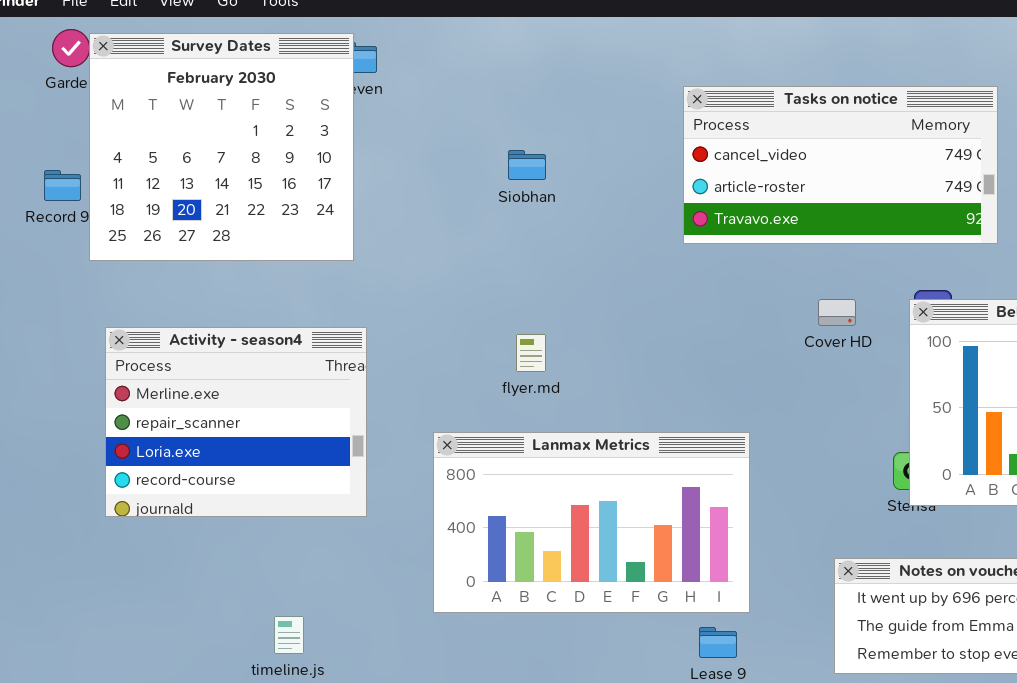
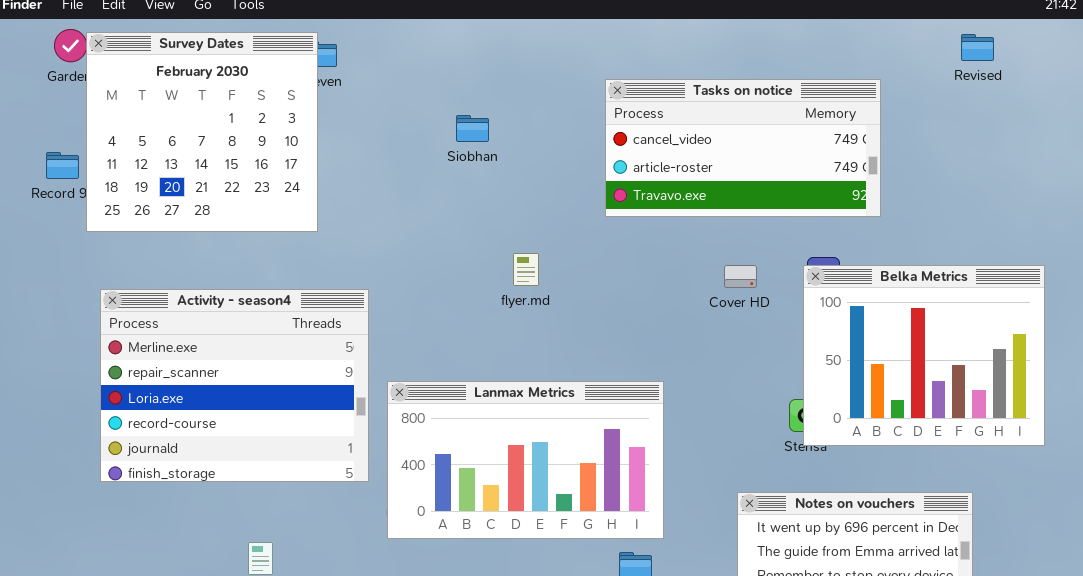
Siobhan: [508,150,546,180] -> [456,115,489,142], moved
Activity - season4: [105,327,367,517] -> [100,289,369,482], resized
flyer.md: [516,334,546,372] -> [513,253,539,286], moved

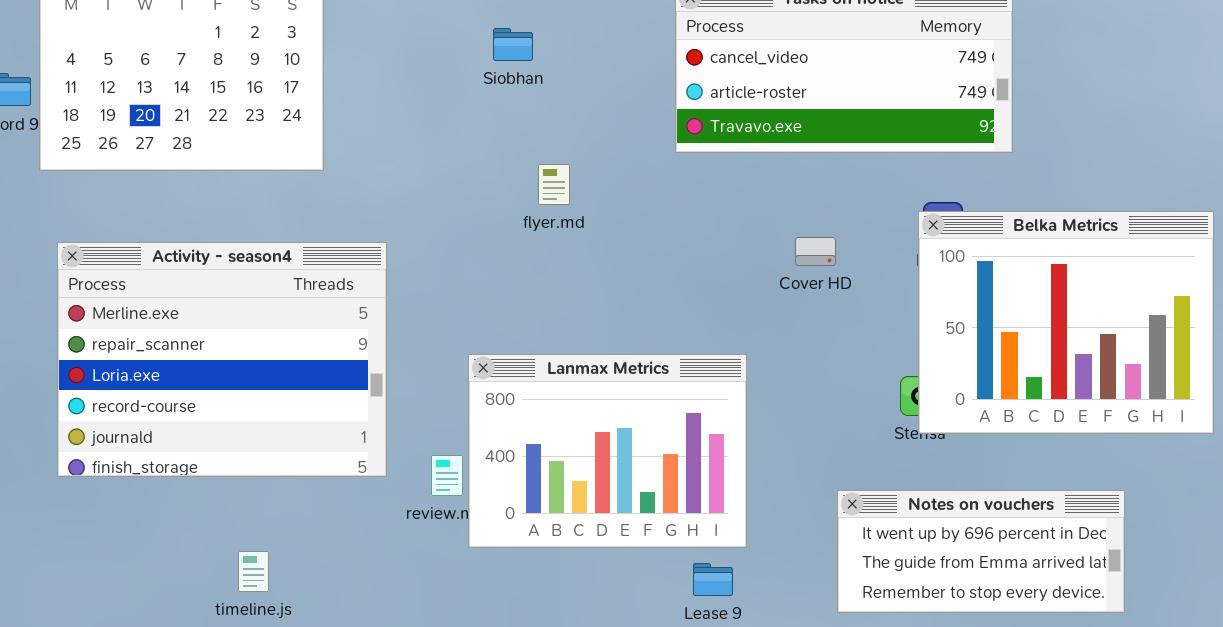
flyer.md: [513,253,539,286] -> [538,164,570,205], moved
Cover HD: [724,265,757,288] -> [795,237,836,266], moved
Lanmax Metrics: [387,381,664,539] -> [468,354,747,548], resized

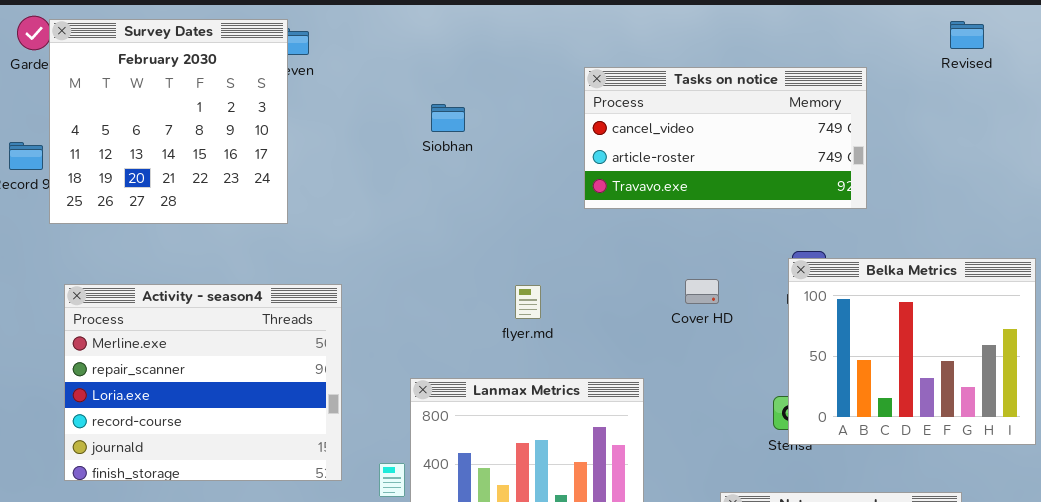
flyer.md: [538,164,570,205] -> [515,285,541,319], moved

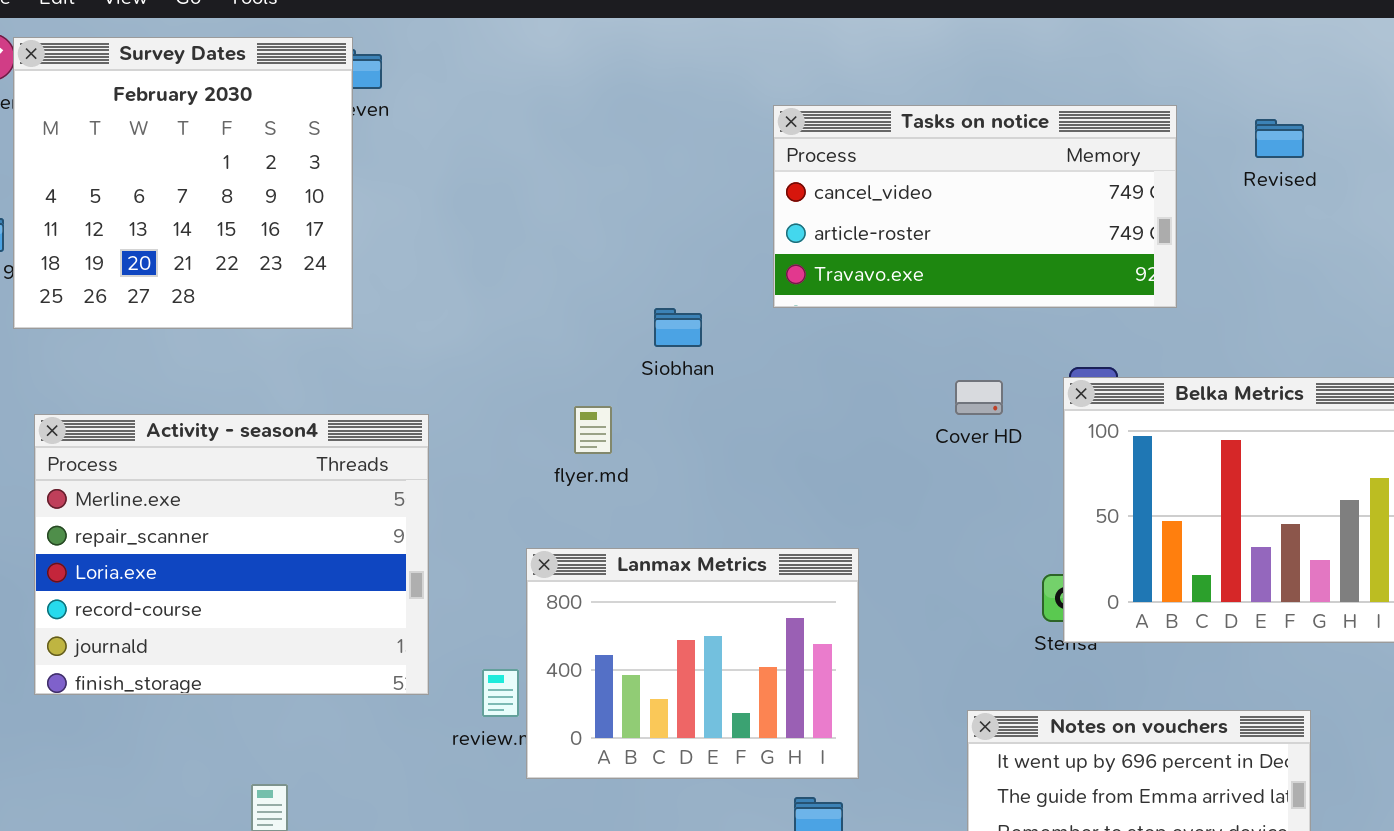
Revised: [950,21,984,49] -> [1255,119,1304,158], moved
Siobhan: [431,104,465,132] -> [654,308,702,347], moved
Cover HD: [685,279,719,304] -> [955,380,1003,415], moved
flyer.md: [515,285,541,319] -> [574,406,612,454], moved

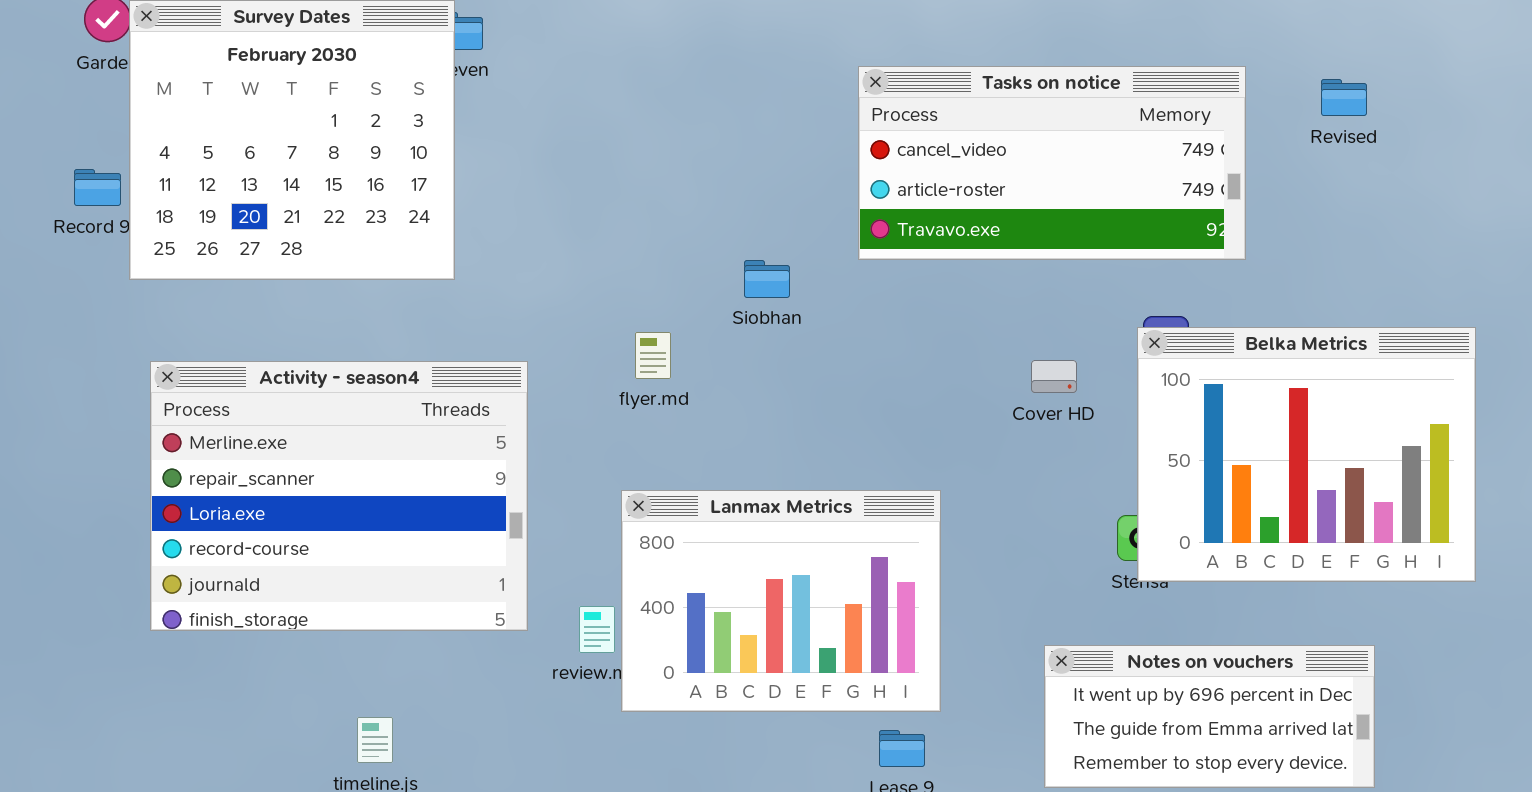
Cover HD: [955,380,1003,415] -> [1031,360,1077,393], moved
flyer.md: [574,406,612,454] -> [635,332,671,379], moved

